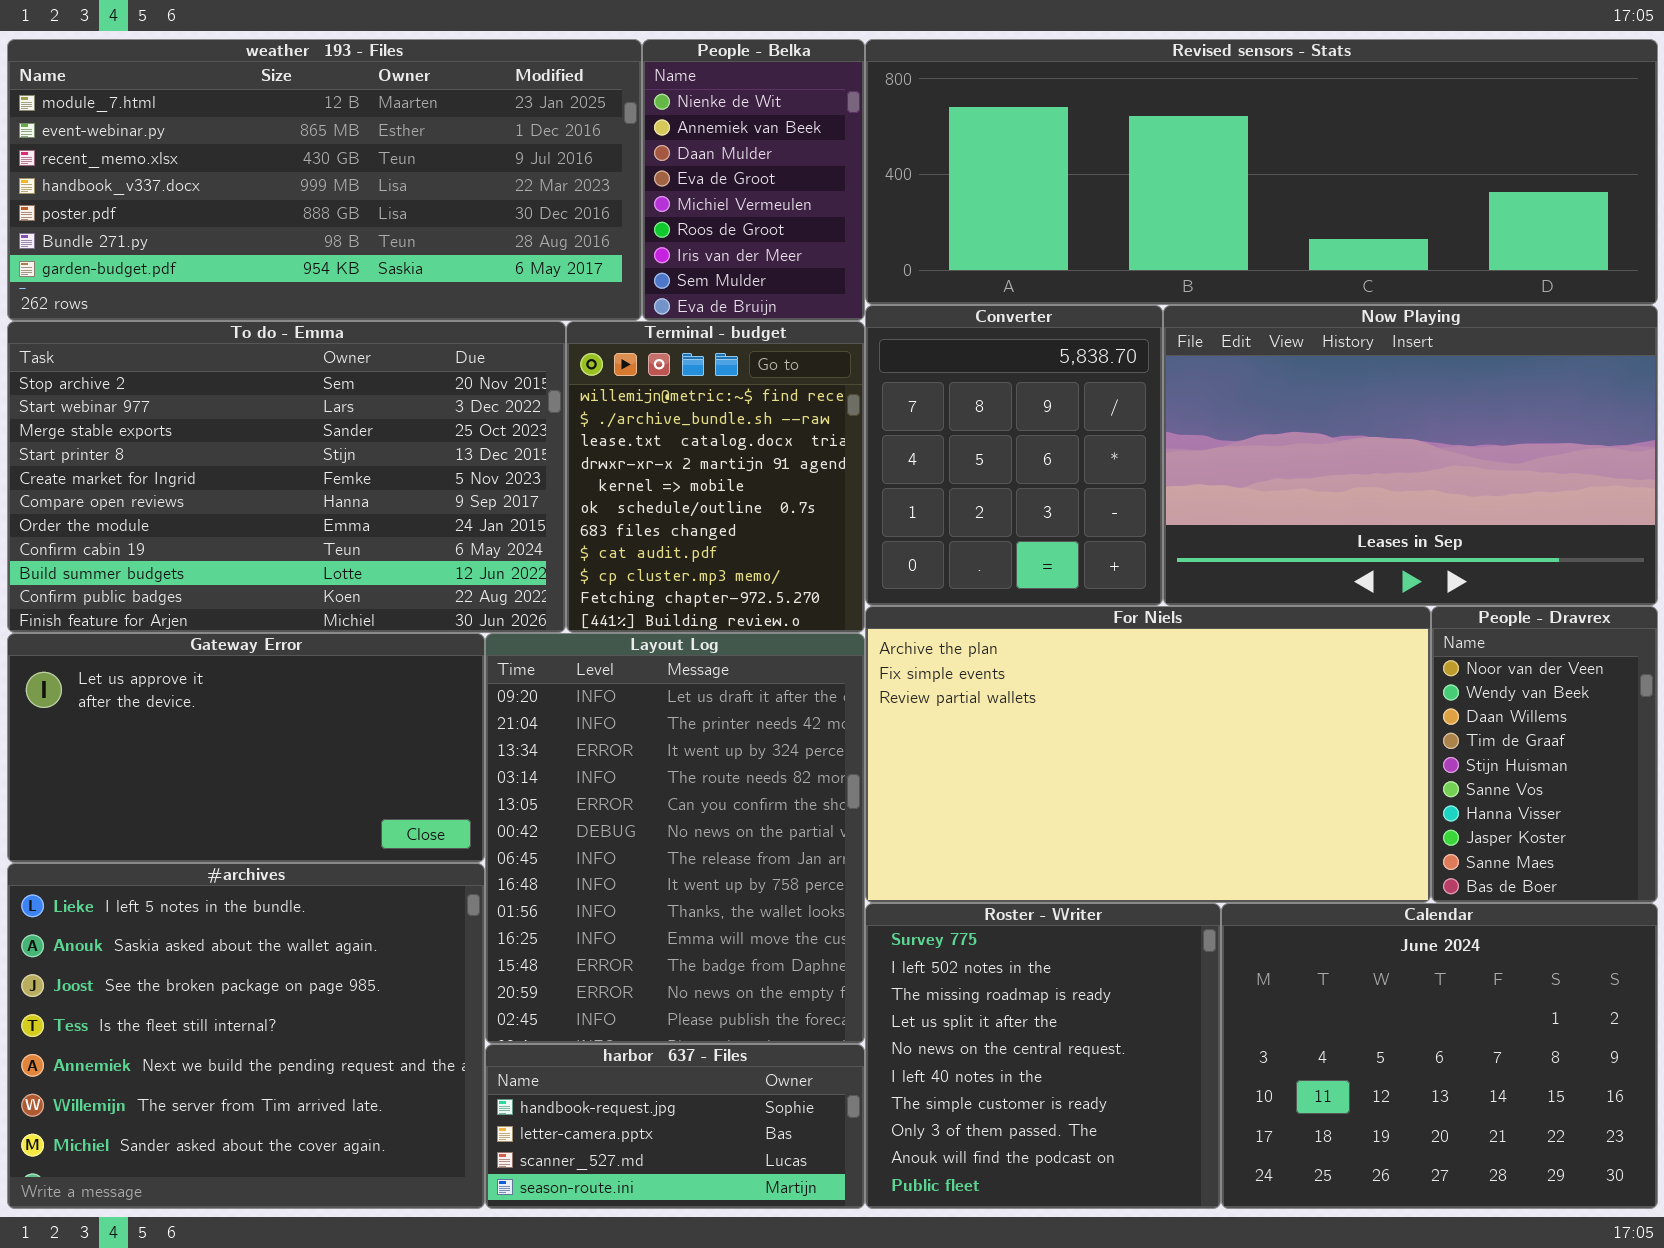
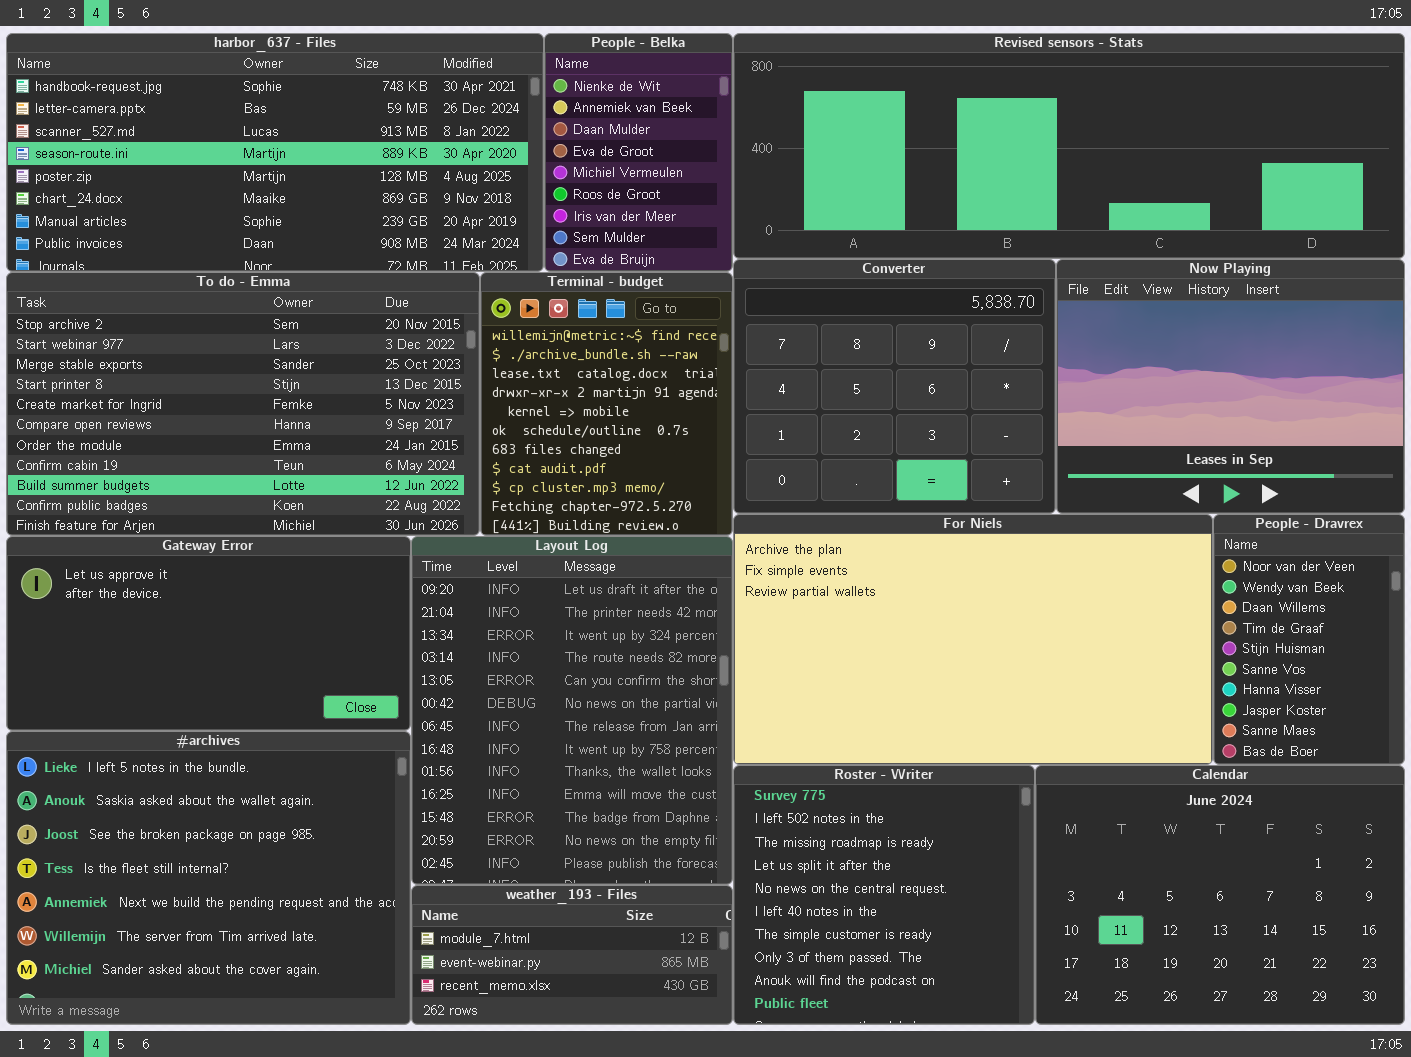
weather_193 - Files: [7,39,642,321] -> [411,885,733,1025], moved, resized
Converter: [865,305,1163,606] -> [733,259,1056,514], resized
Now Playing: [1163,305,1658,606] -> [1056,259,1405,514], resized
harbor_637 - Files: [485,1044,865,1209] -> [6,33,544,272], moved, resized

